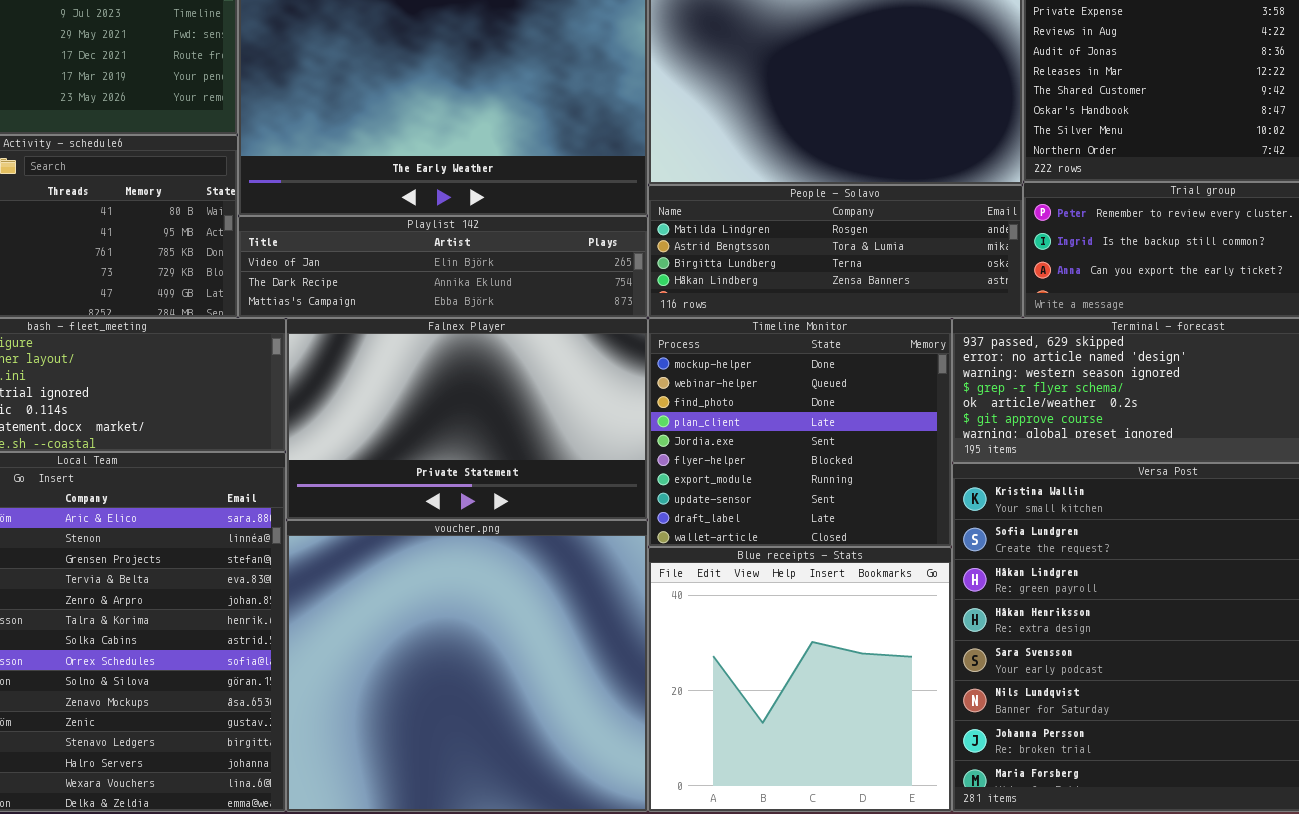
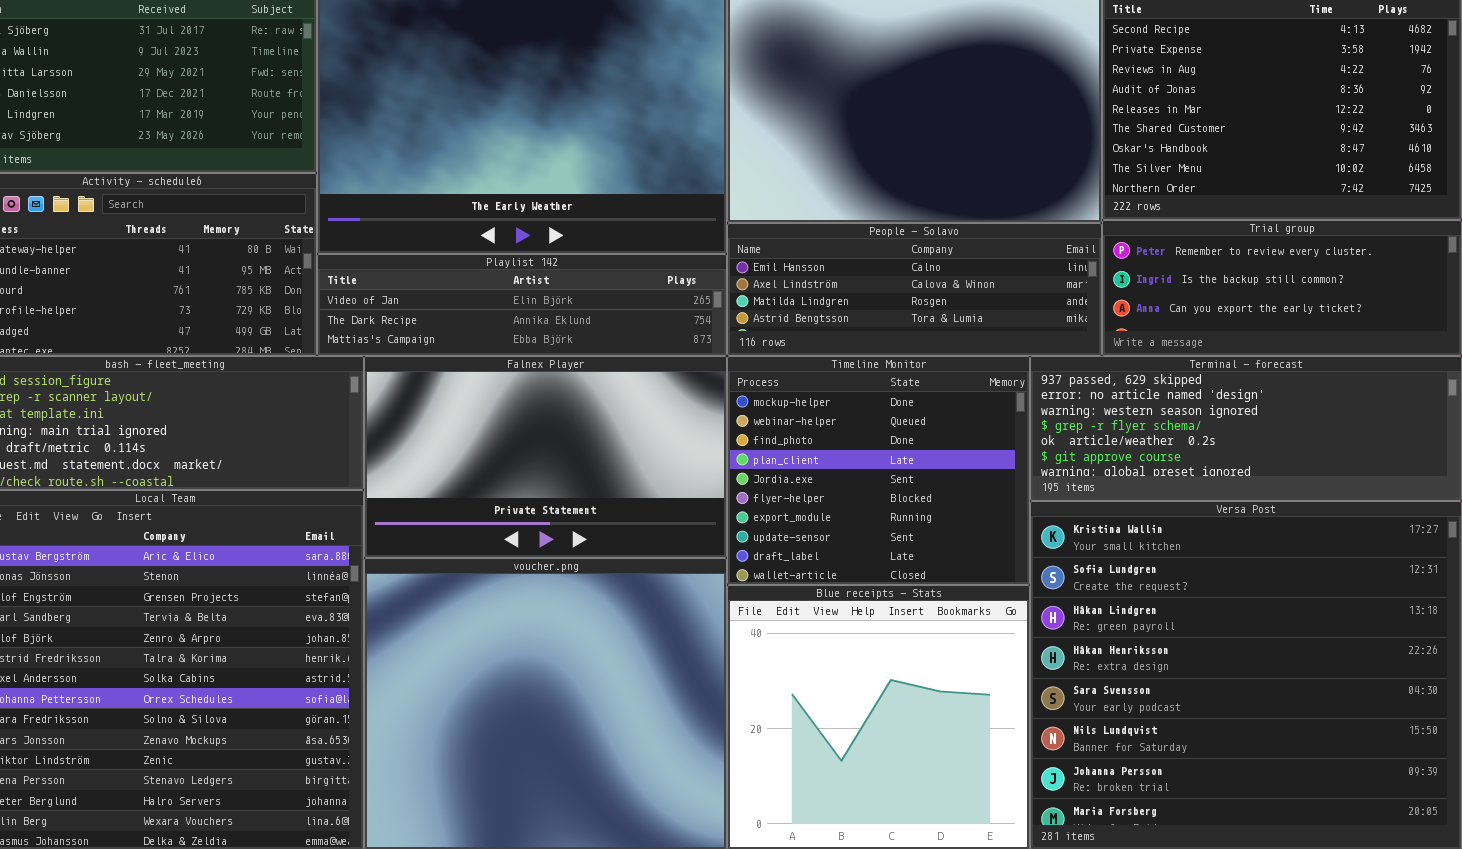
People - Solavo: [648,185,1023,318] -> [727,223,1102,356], scrolled up 2 rows

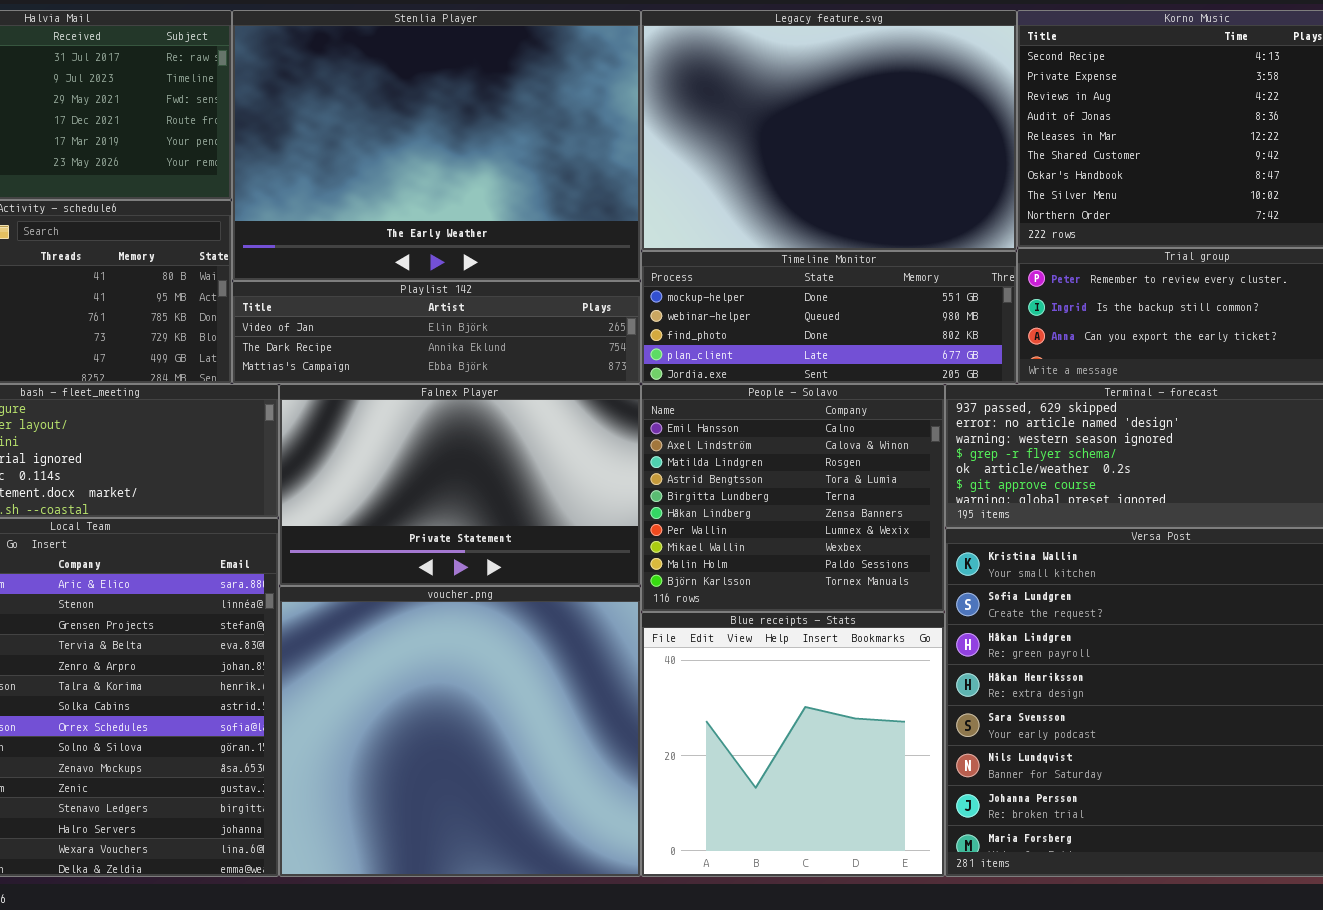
People - Solavo: [727,223,1102,356] -> [641,384,945,612], moved, resized
Timeline Monitor: [727,356,1030,585] -> [641,251,1017,384], moved, resized

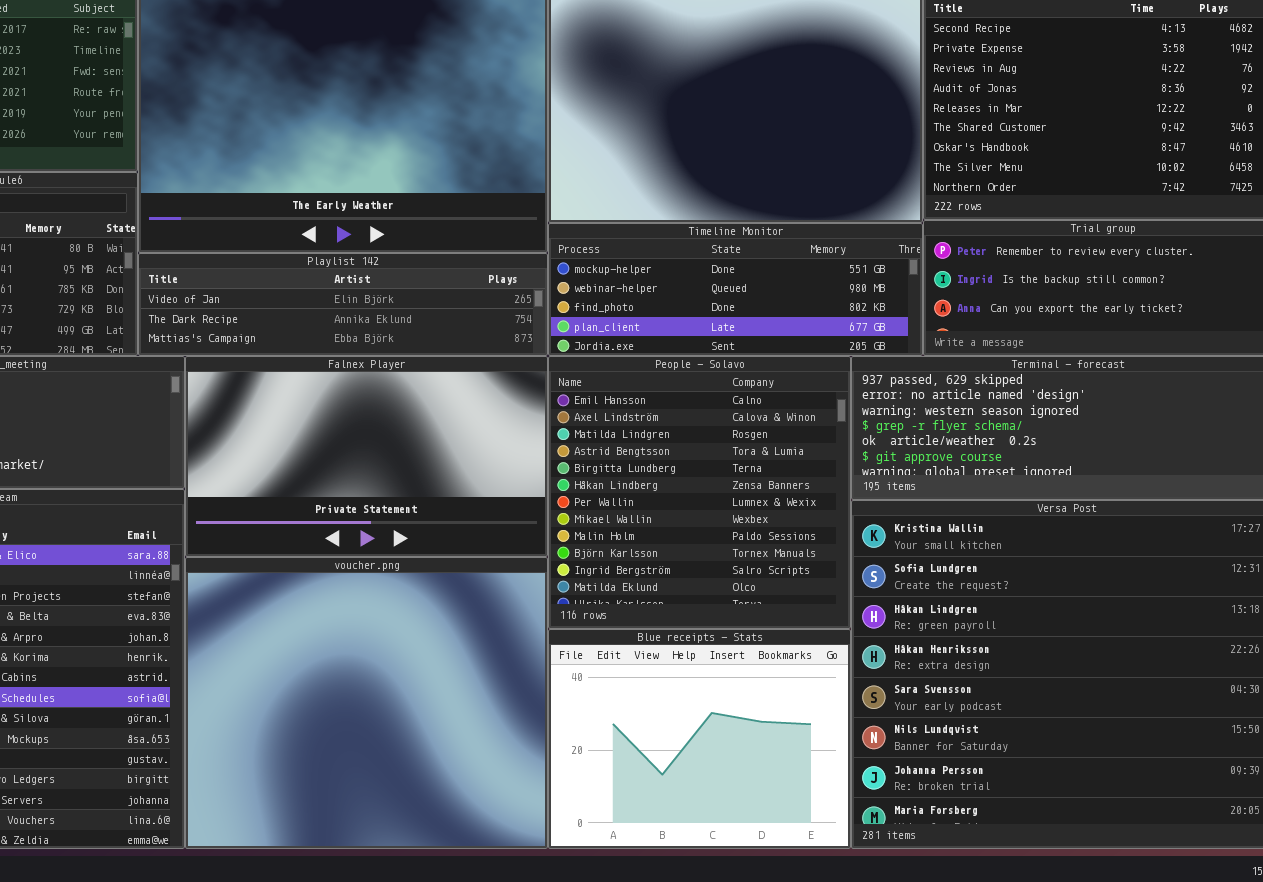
People - Solavo: [641,384,945,612] -> [548,356,851,629], resized
Blue receipts - Stats: [641,612,945,877] -> [548,629,851,849], resized

